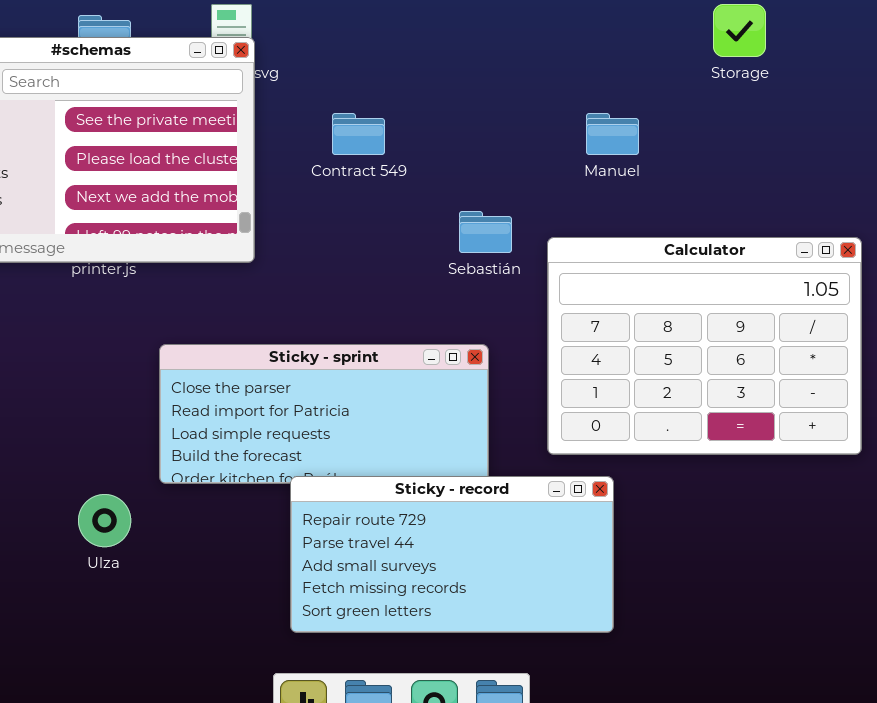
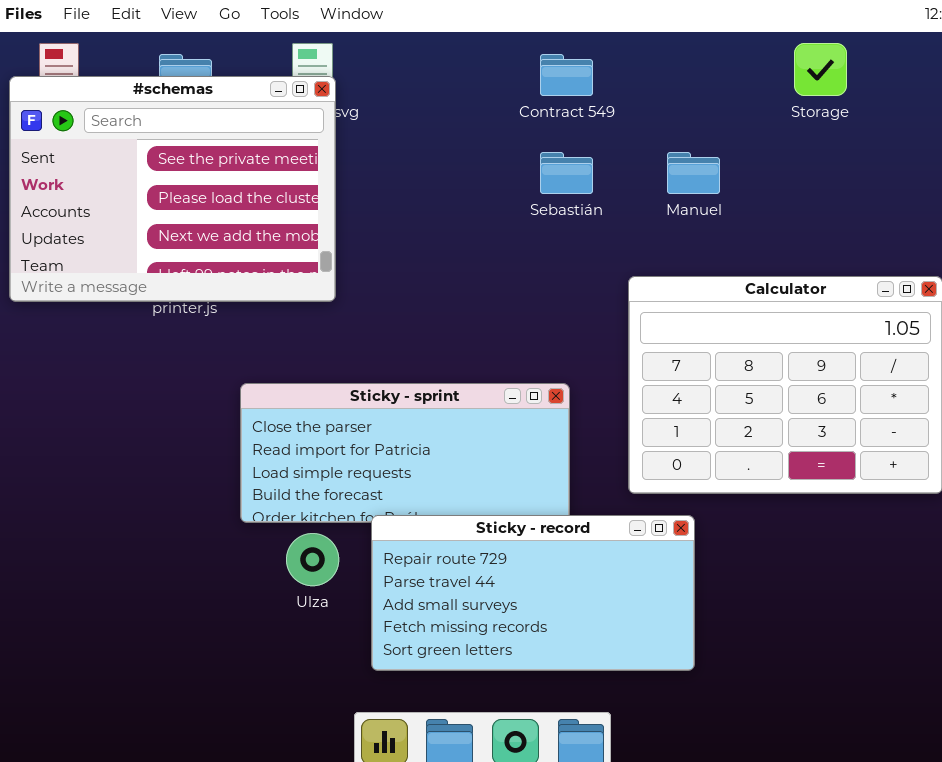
Contract 549: [332,113,385,155] -> [540,54,593,96], moved
Sebastián: [459,211,512,253] -> [540,152,593,194], moved
Ulza: [78,494,131,547] -> [286,533,339,586], moved

